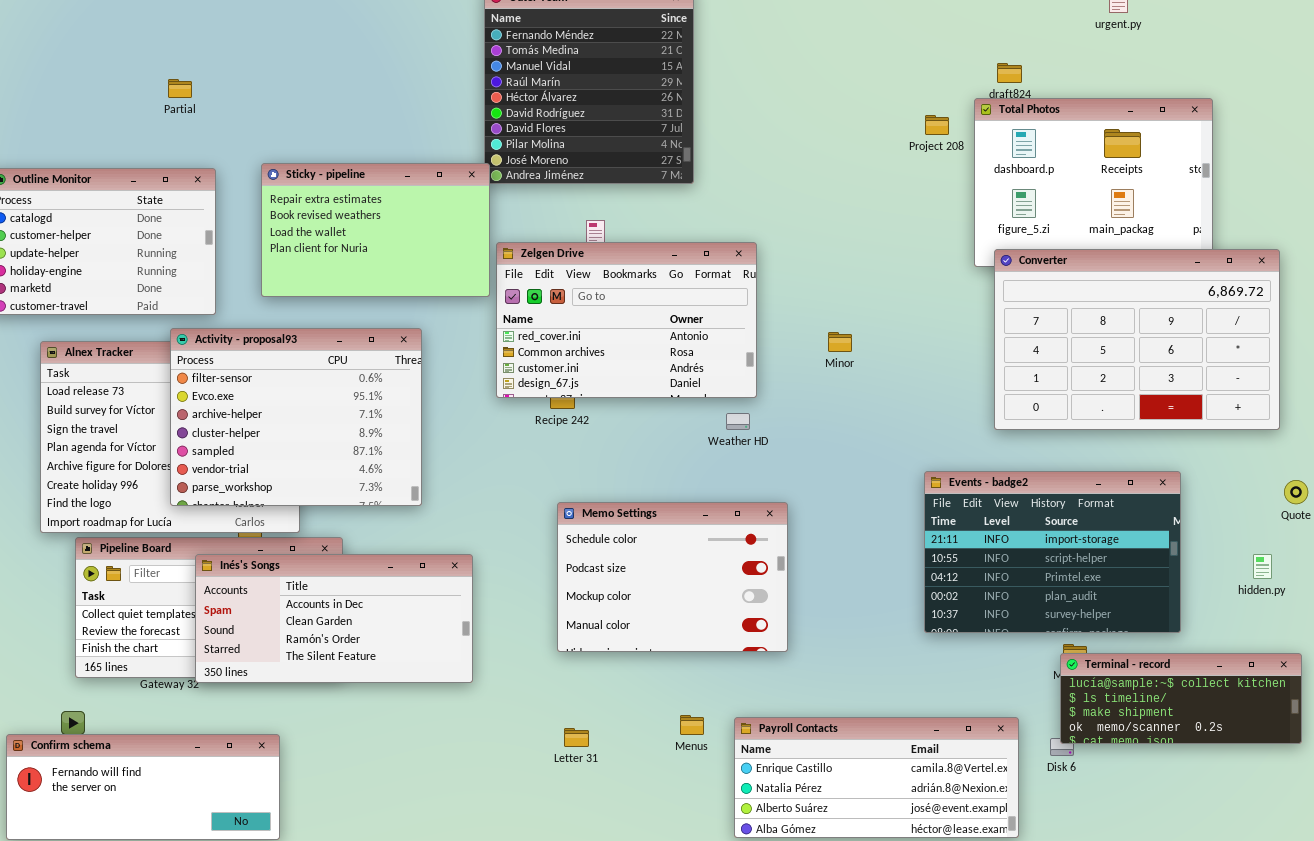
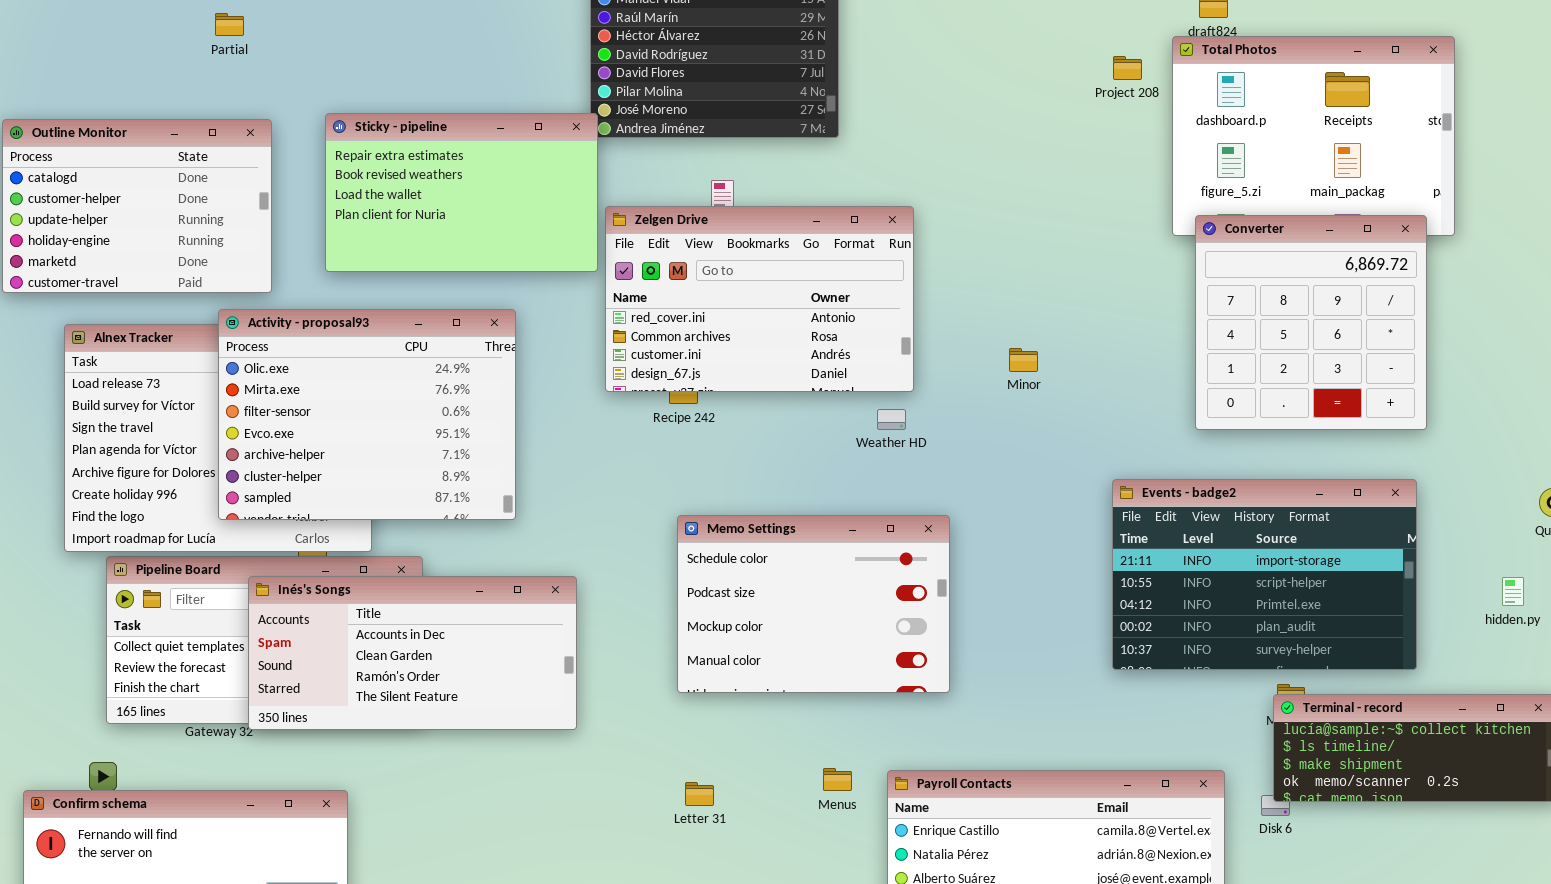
Converter: [994,249,1280,430] -> [1195,215,1427,430], resized
Activity - proposal93: [170,328,422,506] -> [218,309,516,520], scrolled up 2 rows
Minor: [828,332,852,352] -> [1009,348,1038,372], moved

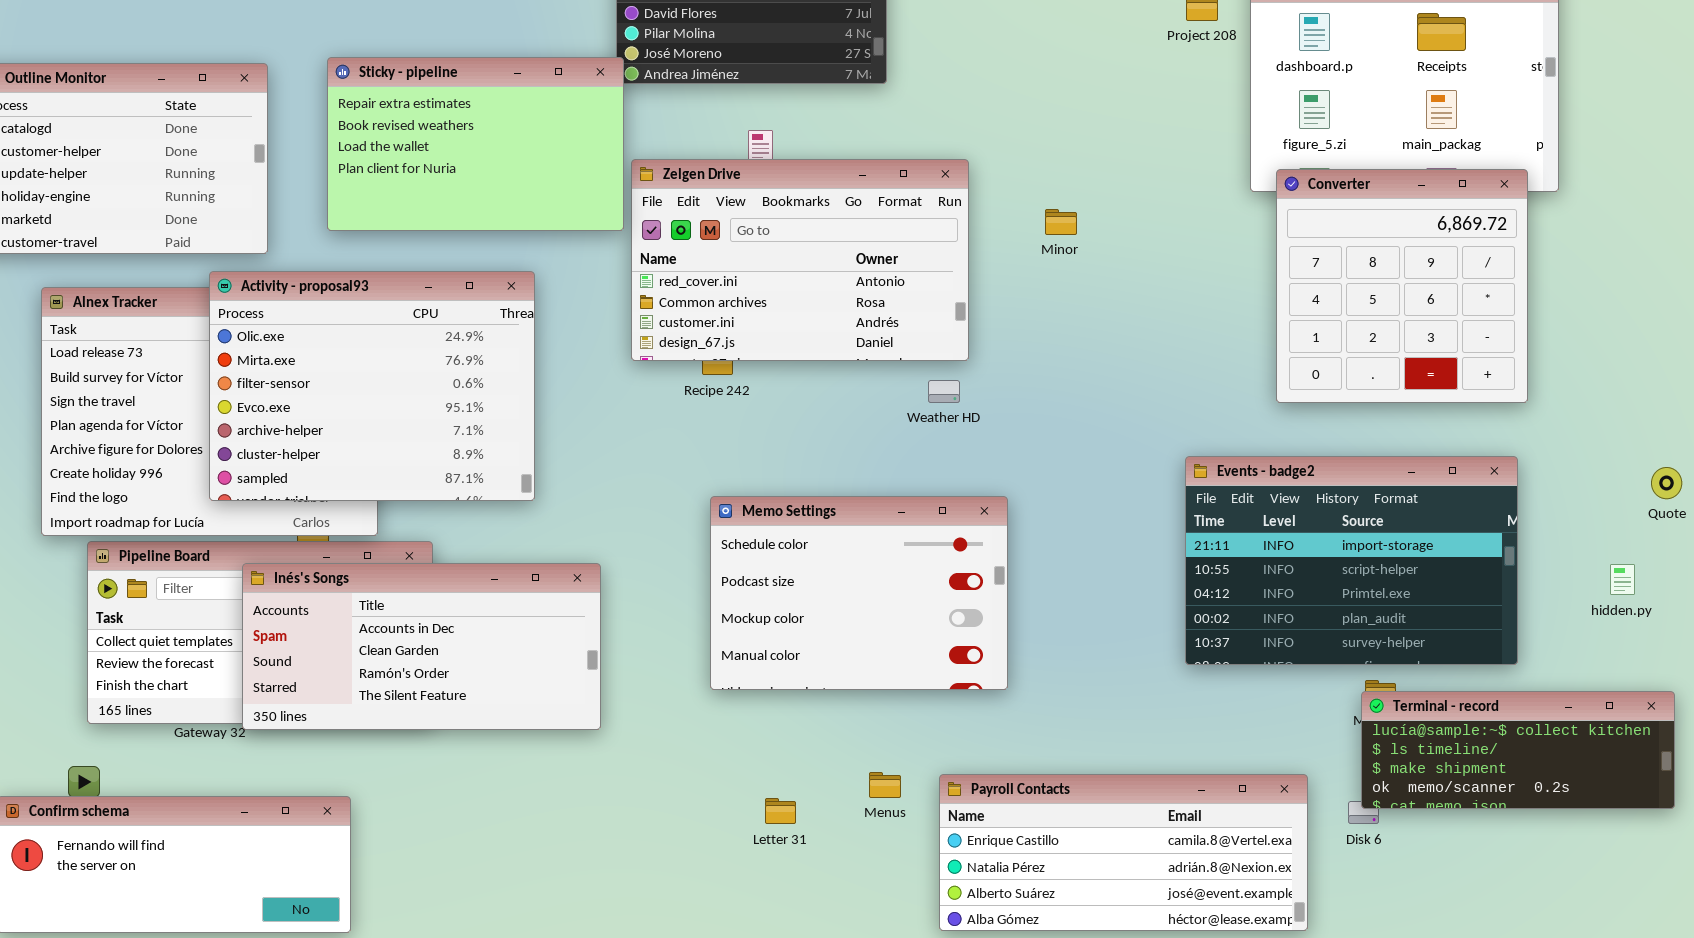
Minor: [1009,348,1038,372] -> [1045,209,1077,235], moved
Letter 31: [685,782,714,806] -> [765,798,796,824], moved

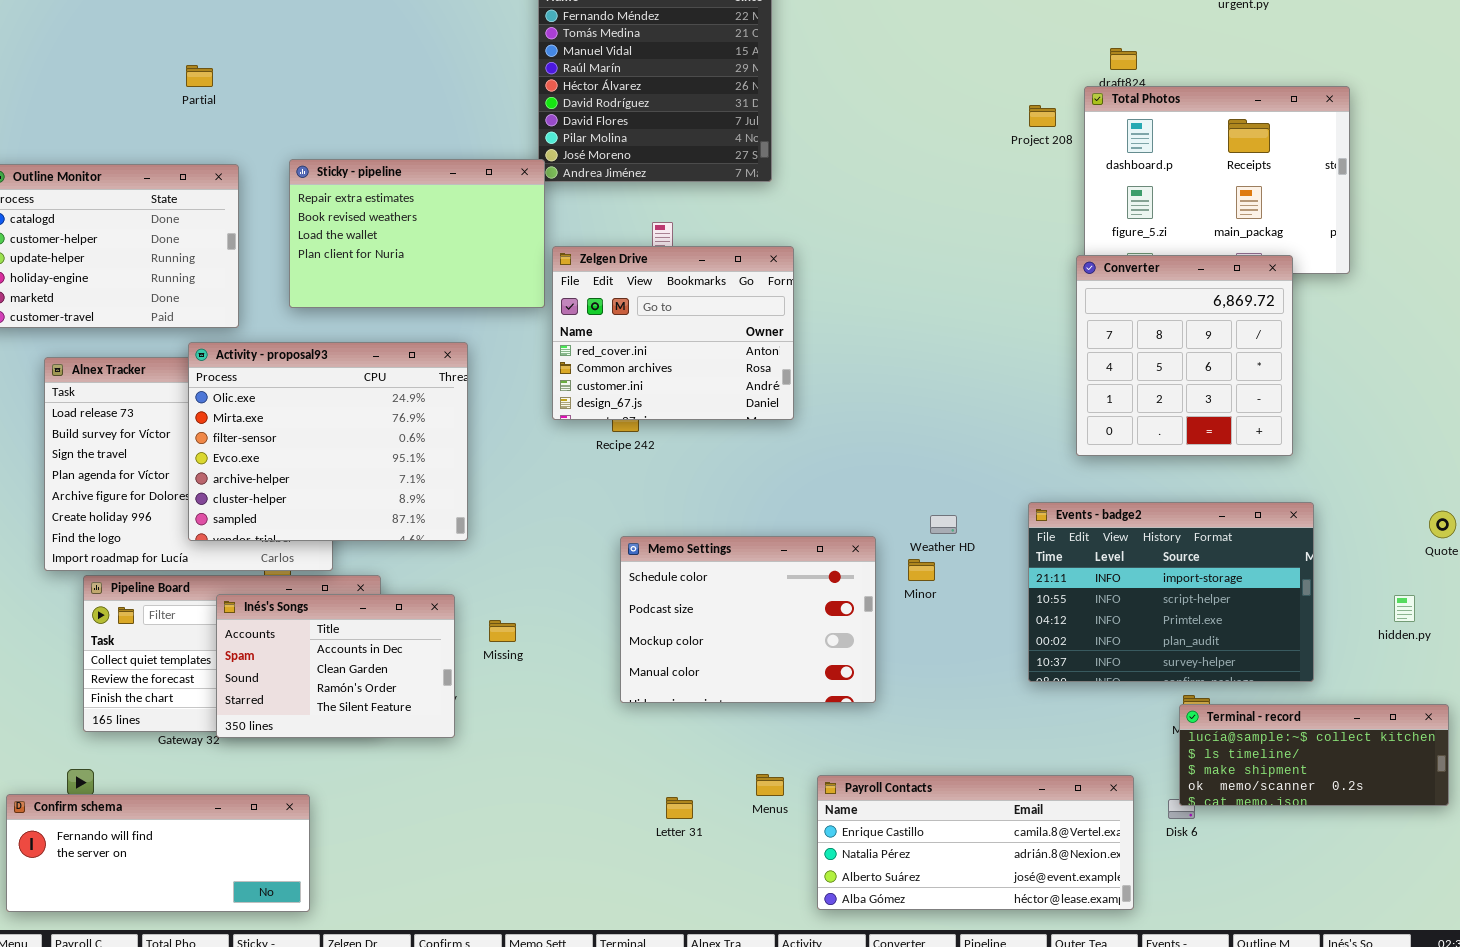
Zelgen Drive: [631,159,969,361] -> [552,246,794,420], resized
Converter: [1276,169,1528,403] -> [1076,255,1293,456], moved
Minor: [1045,209,1077,235] -> [908,559,935,581], moved
Weather HD: [928,380,960,403] -> [930,515,957,534], moved
Inés's Songs: [242,563,601,730] -> [216,594,455,738], resized

